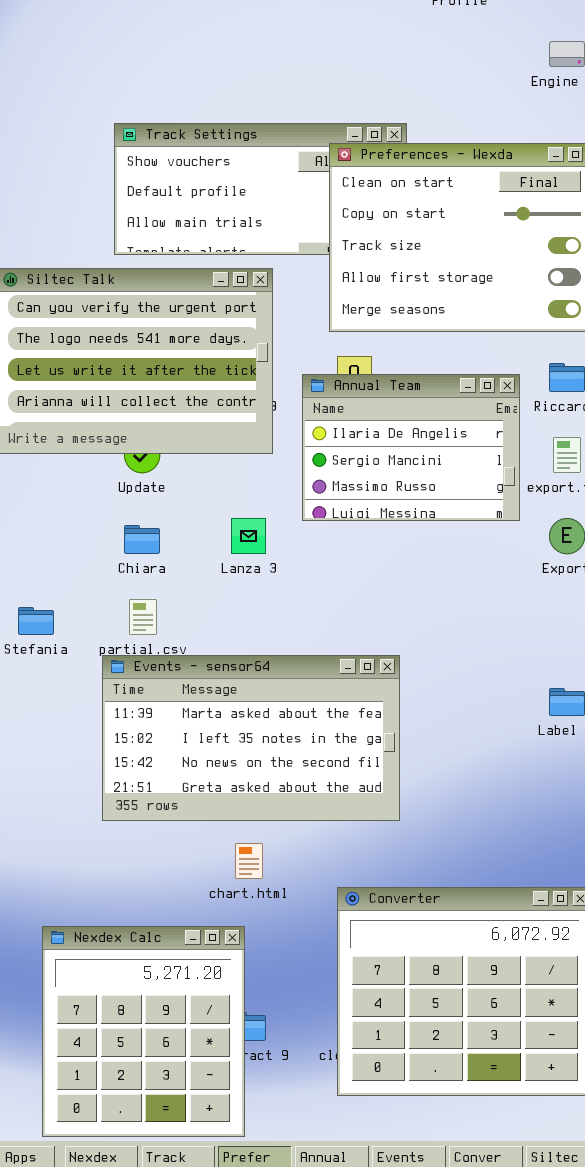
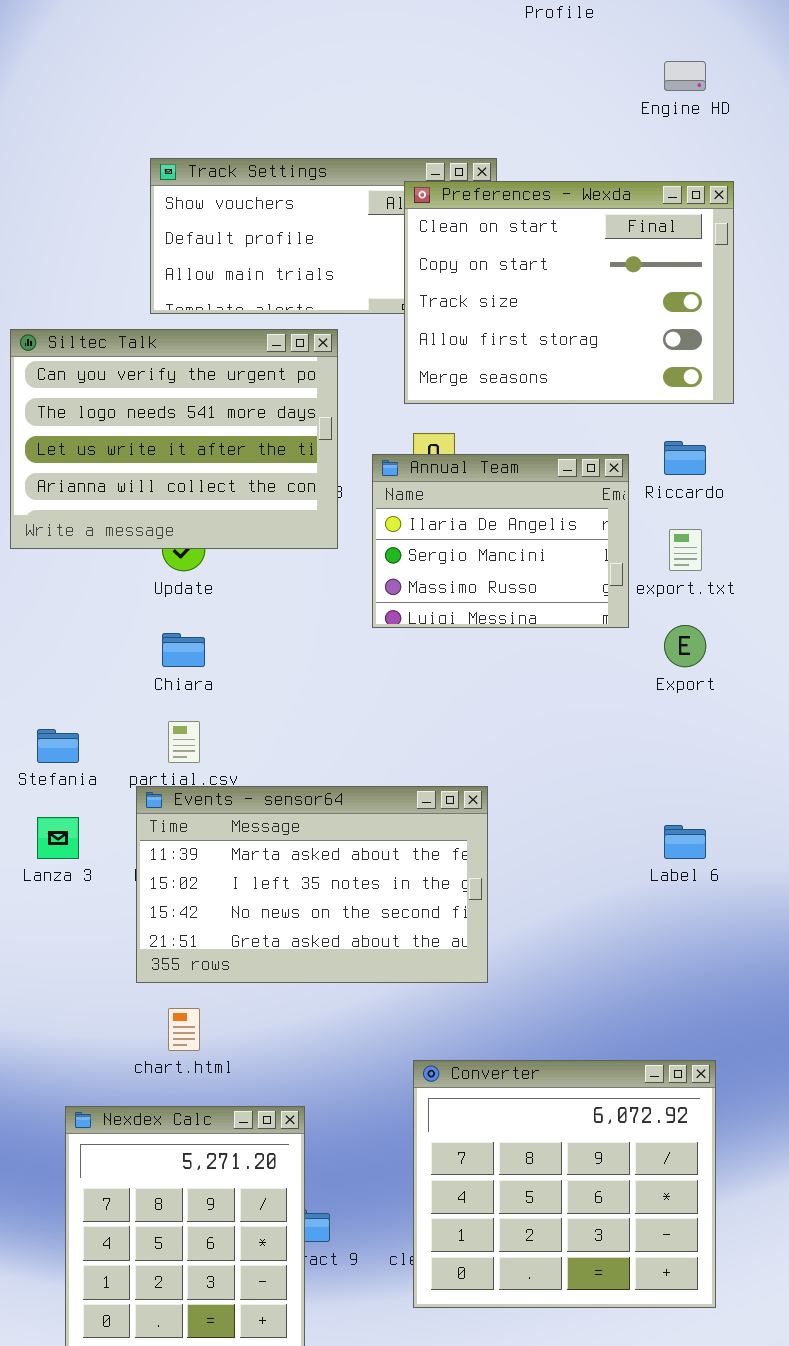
Lanza 3: [231,518,266,554] -> [37,817,79,859], moved
chart.html: [235,843,263,879] -> [168,1008,200,1051], moved

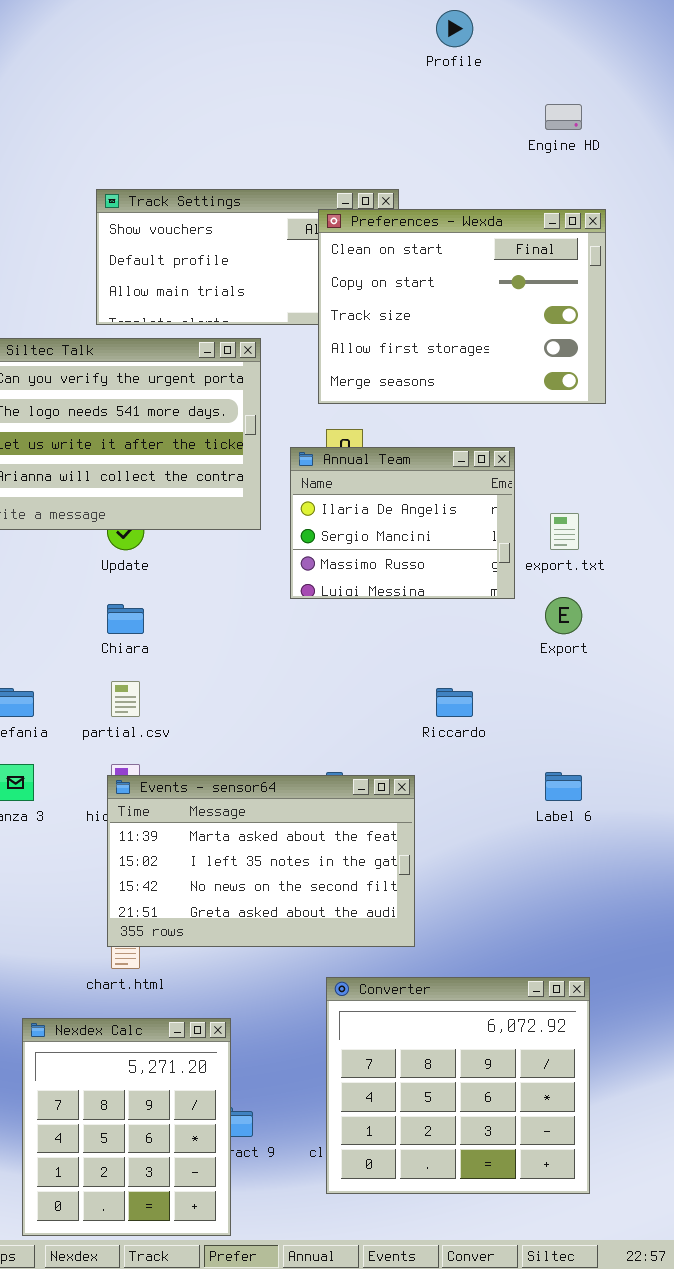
Riccardo: [664,441,706,475] -> [436,688,473,717], moved
Events - sensor64: [136,786,488,983] -> [107,775,415,947], moved

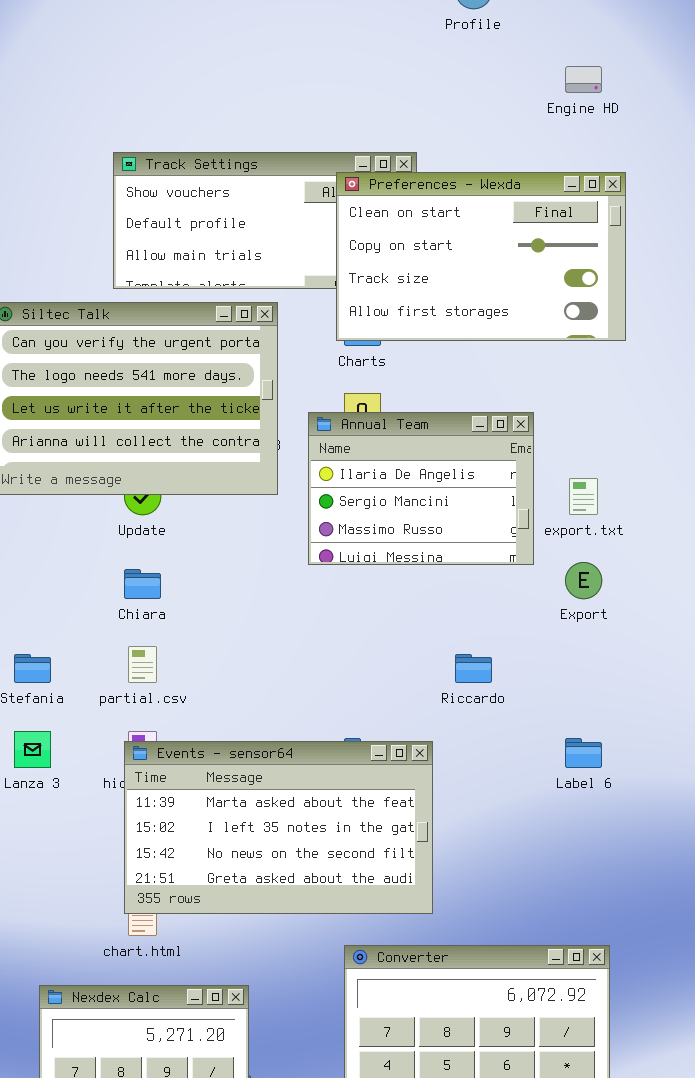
Preferences - Wexda: [318,209,606,404] -> [336,172,626,341], resized

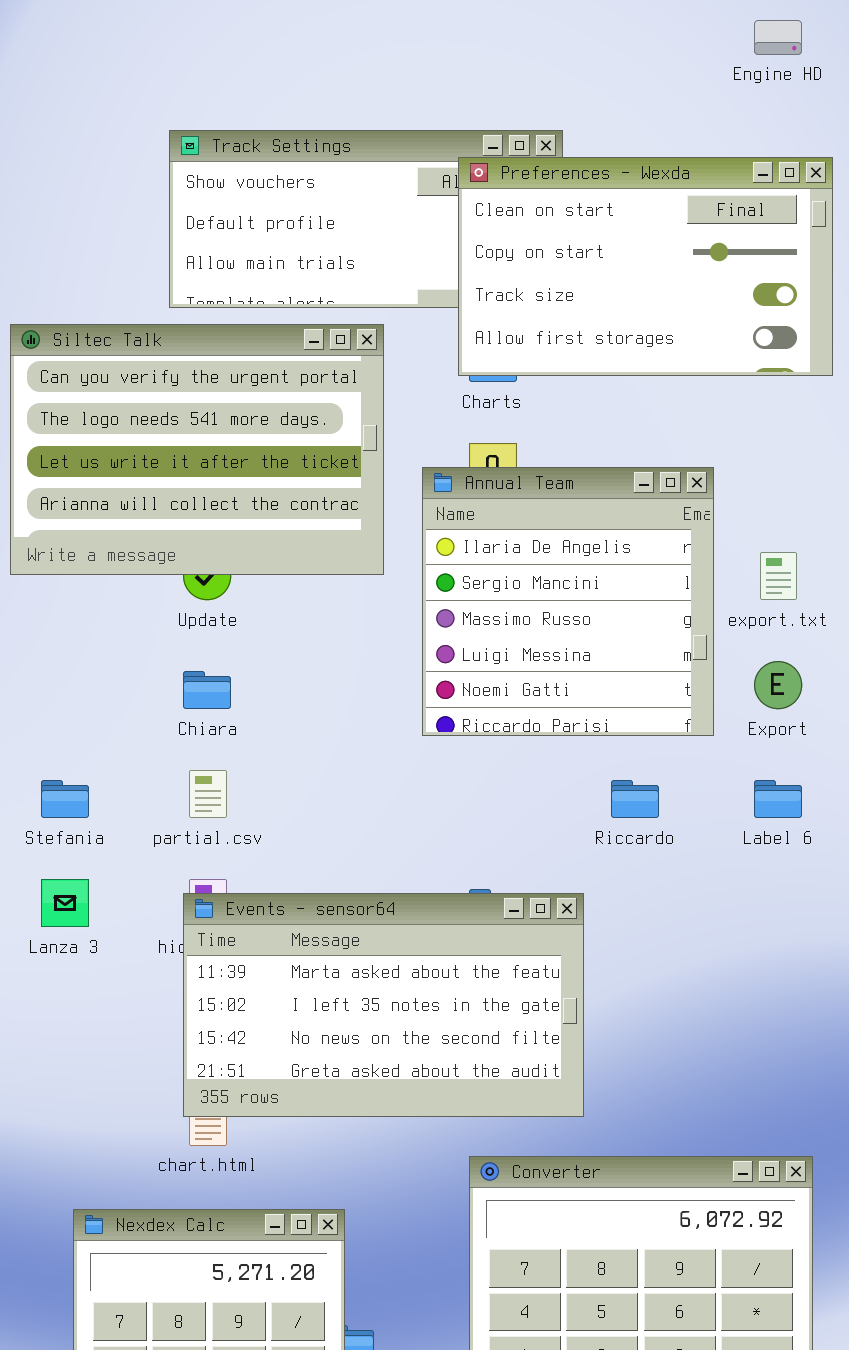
Annual Team: [308,412,534,565] -> [422,467,714,736], resized
Label 6: [565,738,602,768] -> [754,780,802,818], moved

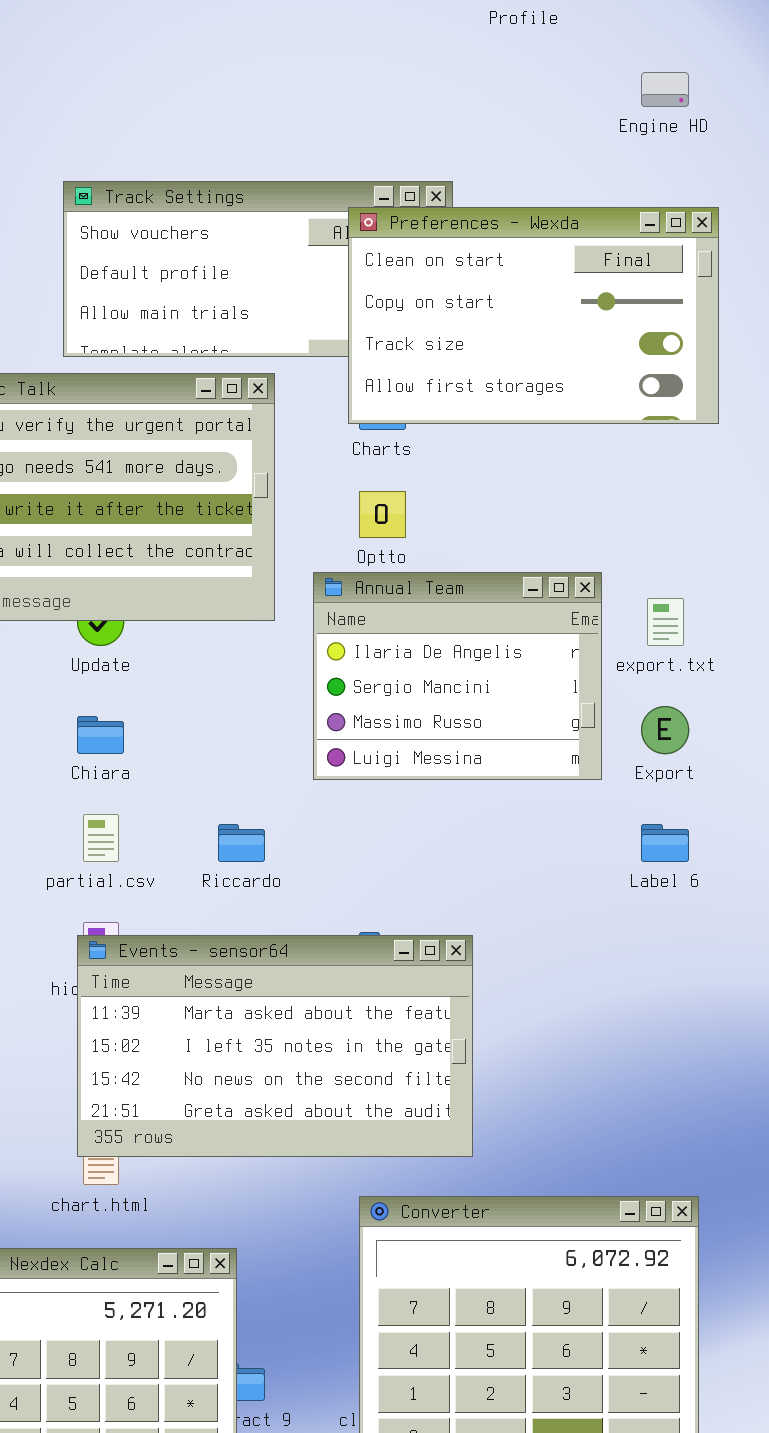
Annual Team: [422,467,714,736] -> [313,572,602,780], resized
Riccardo: [611,780,659,818] -> [218,824,265,862], moved

